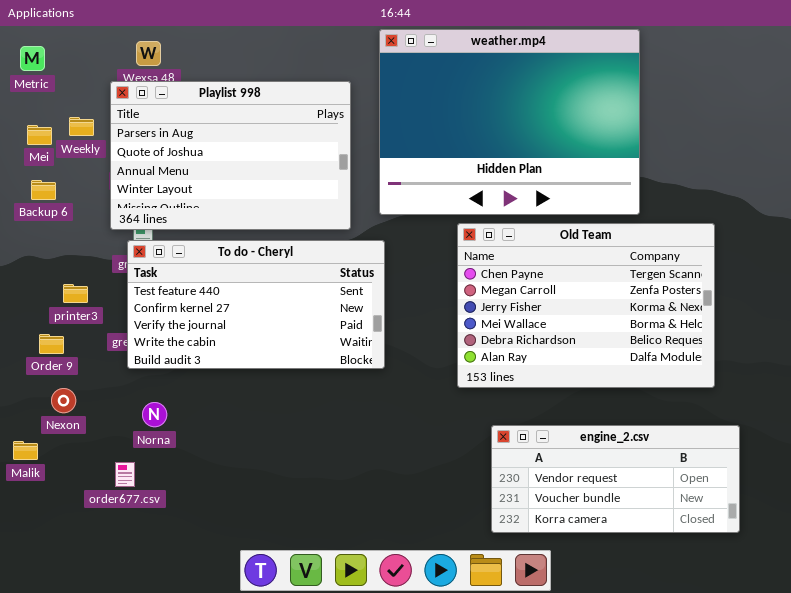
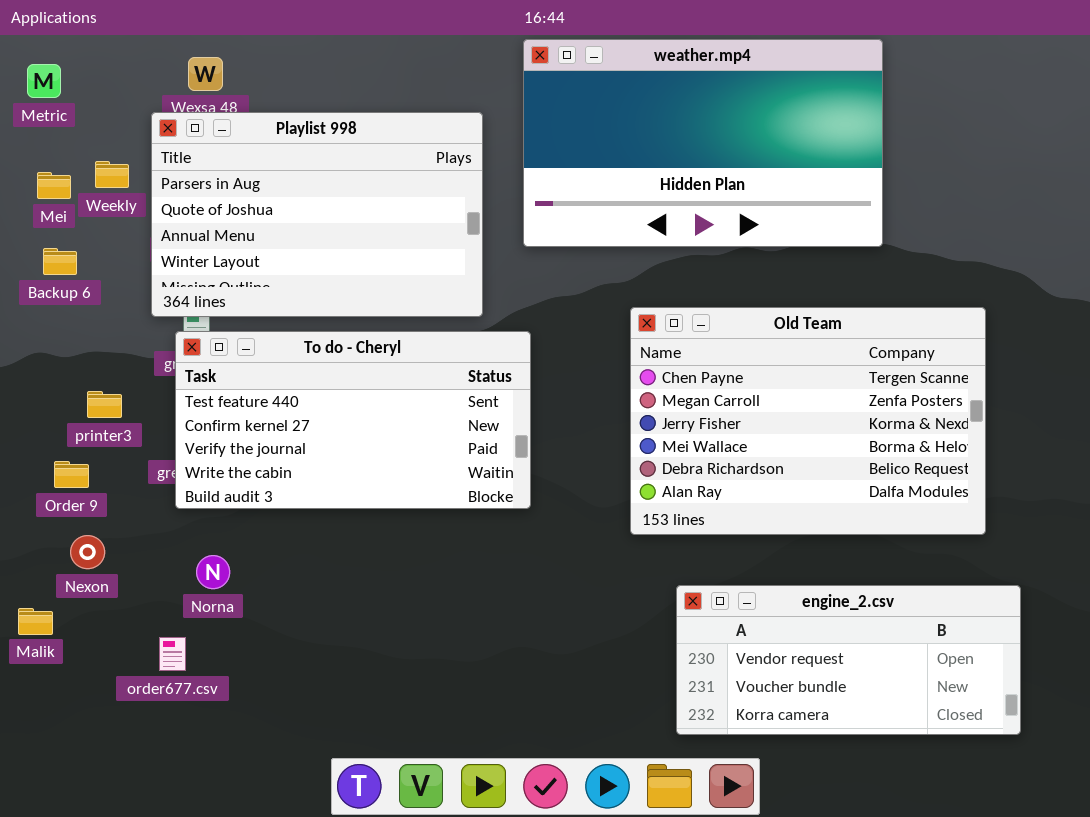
weather.mp4: [379,29,640,215] -> [523,39,883,247], resized

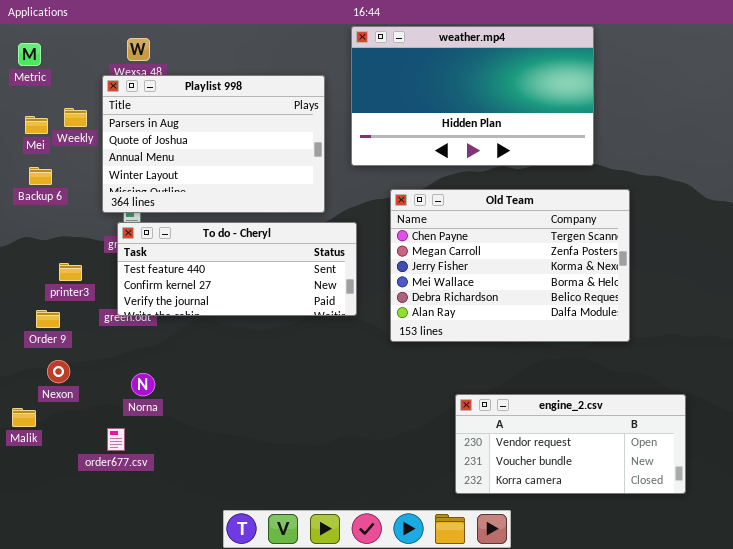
Old Team: [630,307,986,535] -> [390,189,630,342], moved
To do - Cheryl: [175,331,531,509] -> [117,222,357,316], resized

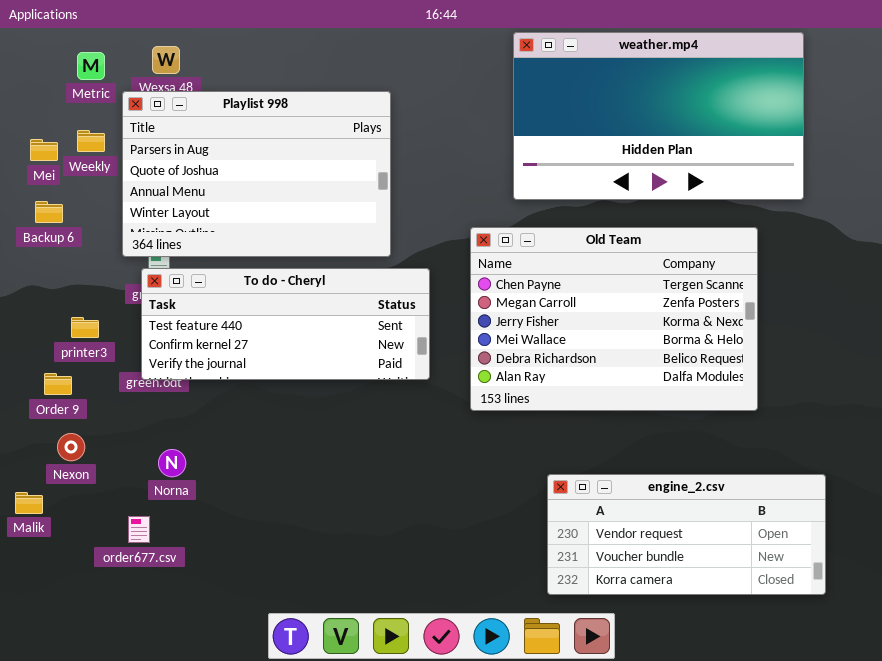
weather.mp4: [351,26,594,166] -> [513,32,804,200], moved
Metric: [18,43,41,66] -> [77,52,105,80], moved

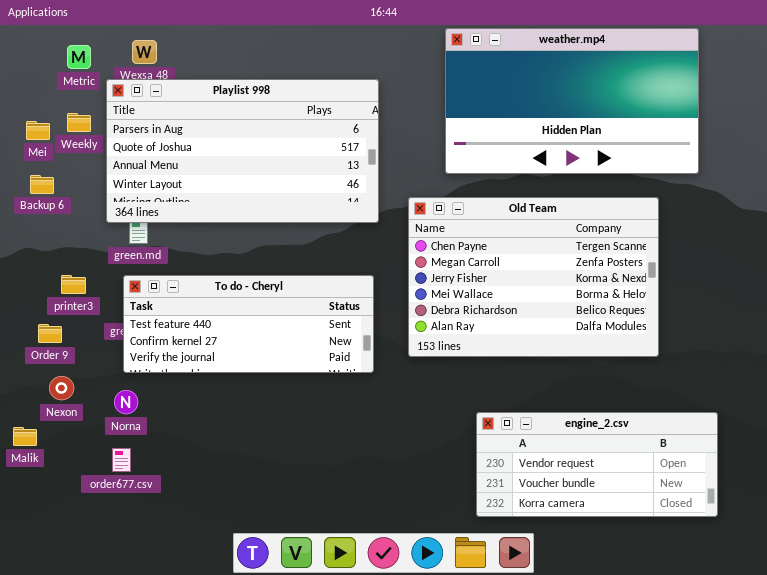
Playlist 998: [122,91,391,257] -> [106,79,379,223], resized
To do - Cheryl: [141,268,430,380] -> [123,275,374,373], moved
Norna: [158,449,186,477] -> [114,390,138,414], moved

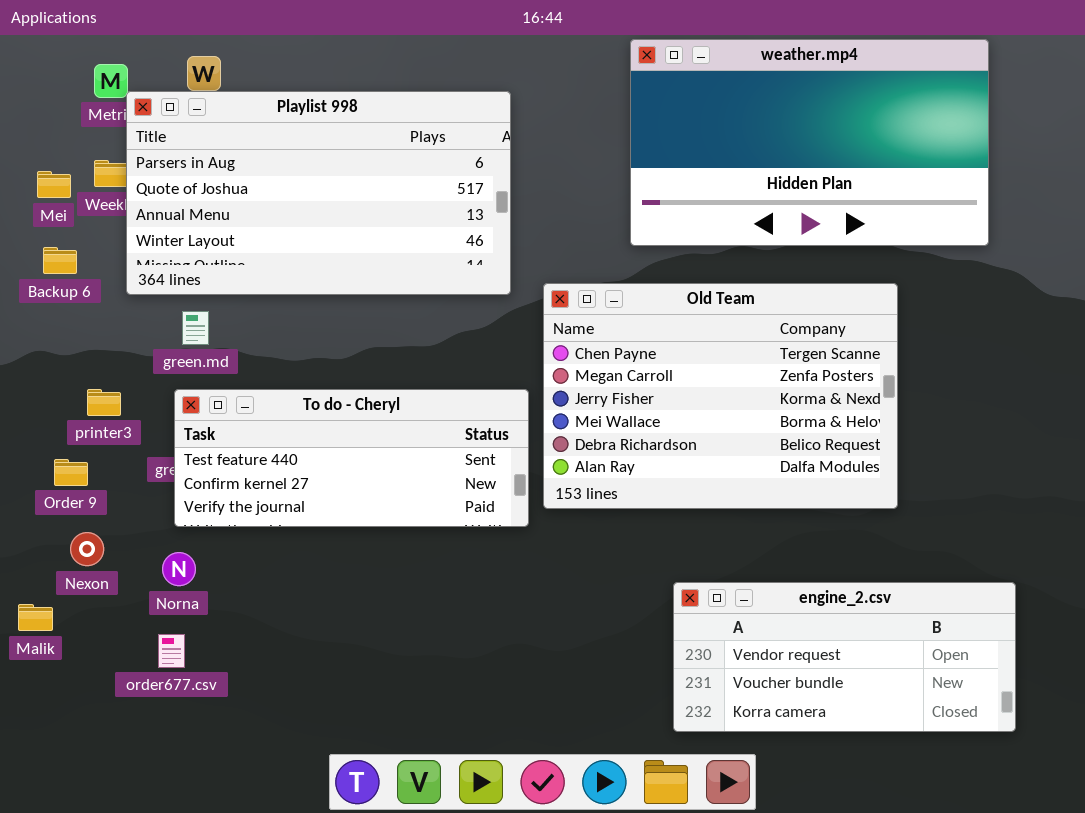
Playlist 998: [106,79,379,223] -> [126,91,511,295], moved
Old Team: [408,197,659,357] -> [543,283,898,509], moved

